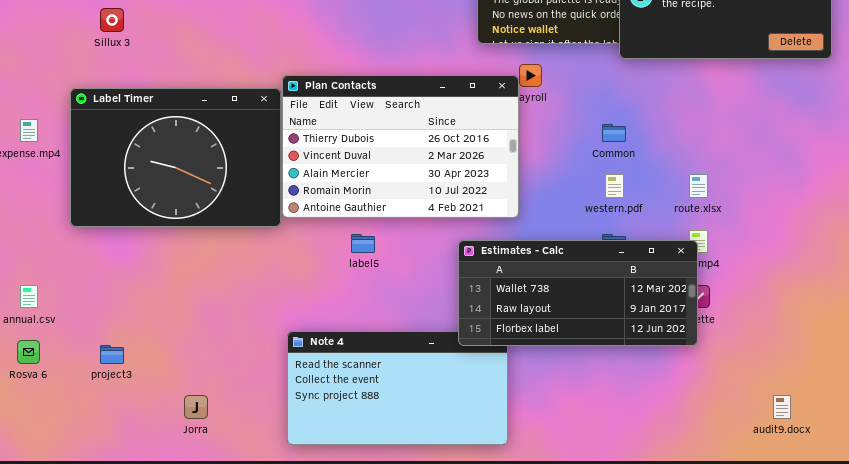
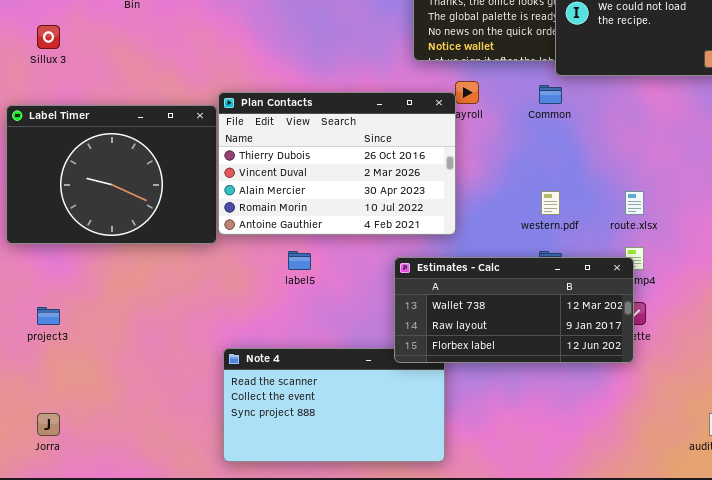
Common: [602,124,626,142] -> [539,85,562,104], moved
project3: [100,345,124,364] -> [37,307,60,325], moved
Jorra: [184,395,208,419] -> [37,413,60,436], moved

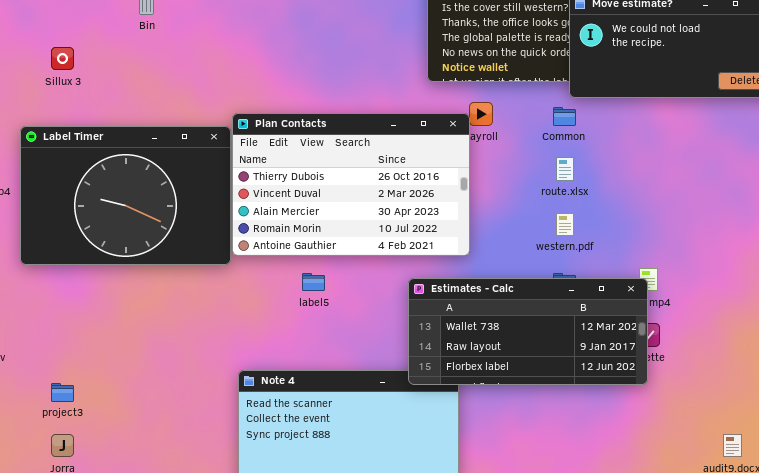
route.xlsx: [625,191,644,215] -> [556,157,574,181], moved
project3: [37,307,60,325] -> [51,383,74,402], moved

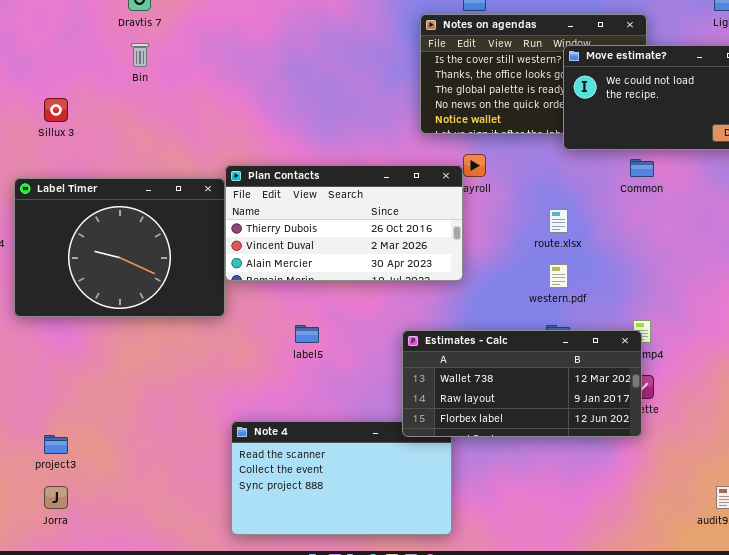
Common: [553,107,576,126] -> [630,159,654,177], moved
Plan Contacts: [232,113,470,256] -> [225,165,463,281], resized

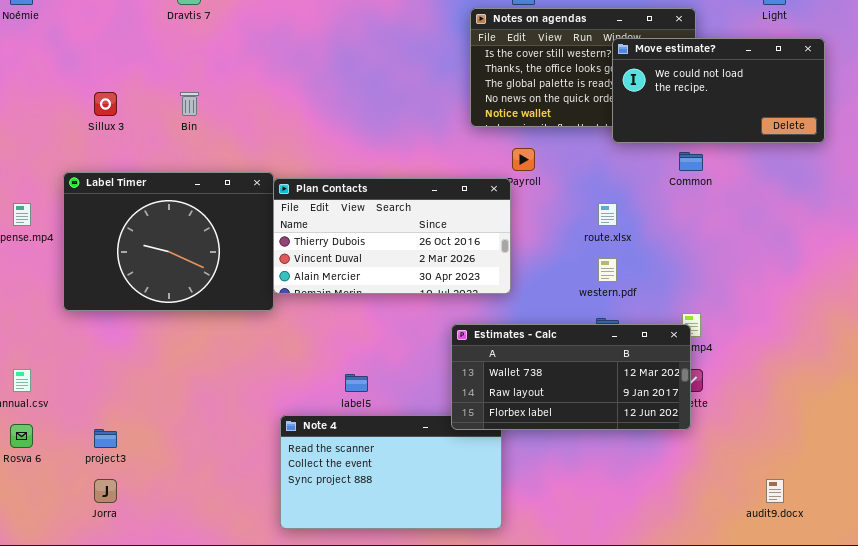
Bin: [131,43,149,67] -> [180,92,199,116], moved
Plan Contacts: [225,165,463,281] -> [273,178,511,294], moved
label5: [295,325,319,343] -> [345,374,368,392], moved

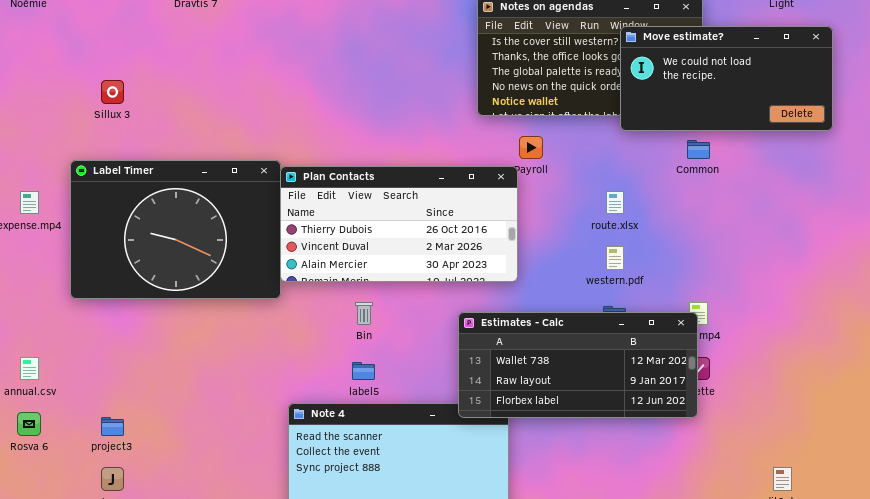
Bin: [180,92,199,116] -> [355,302,373,325], moved

